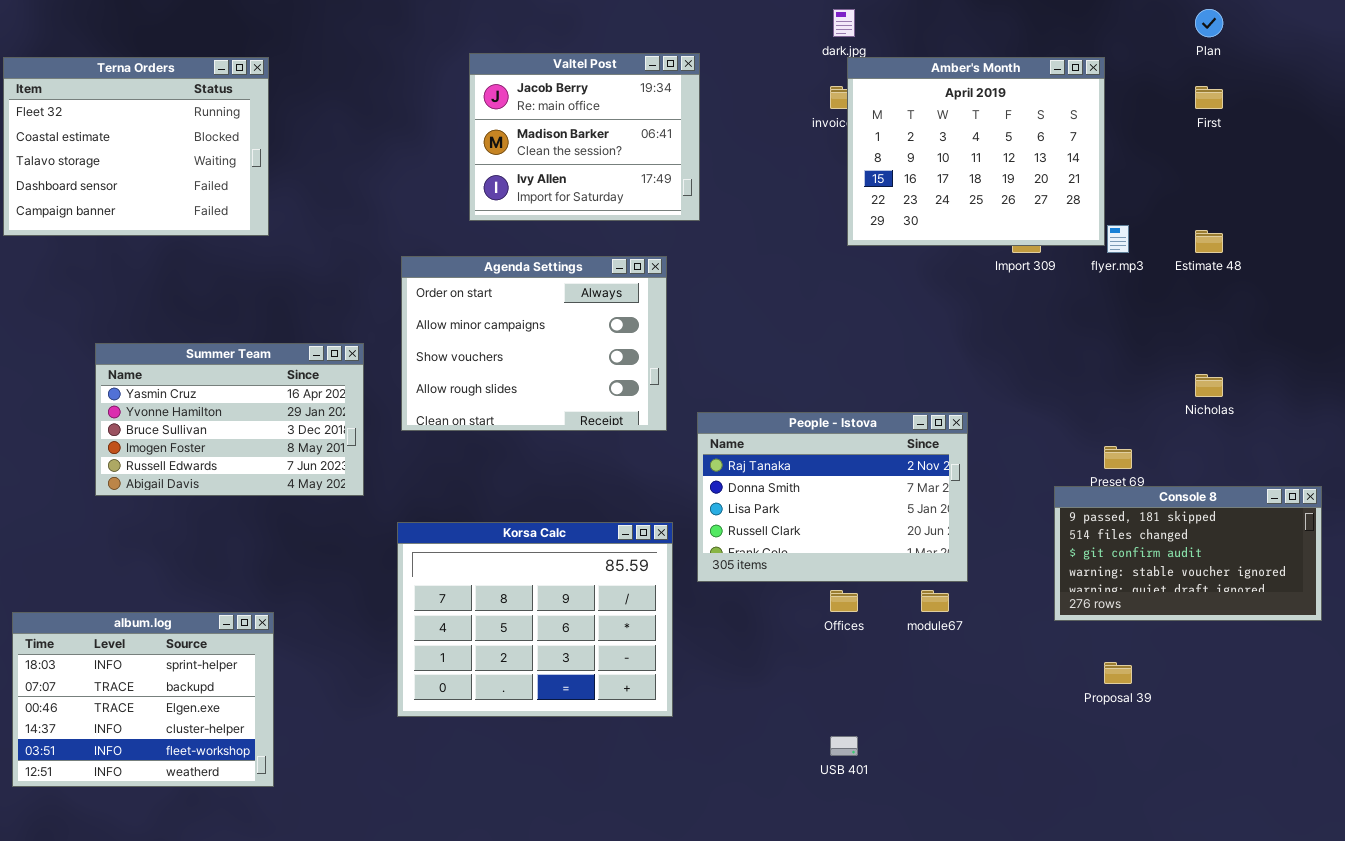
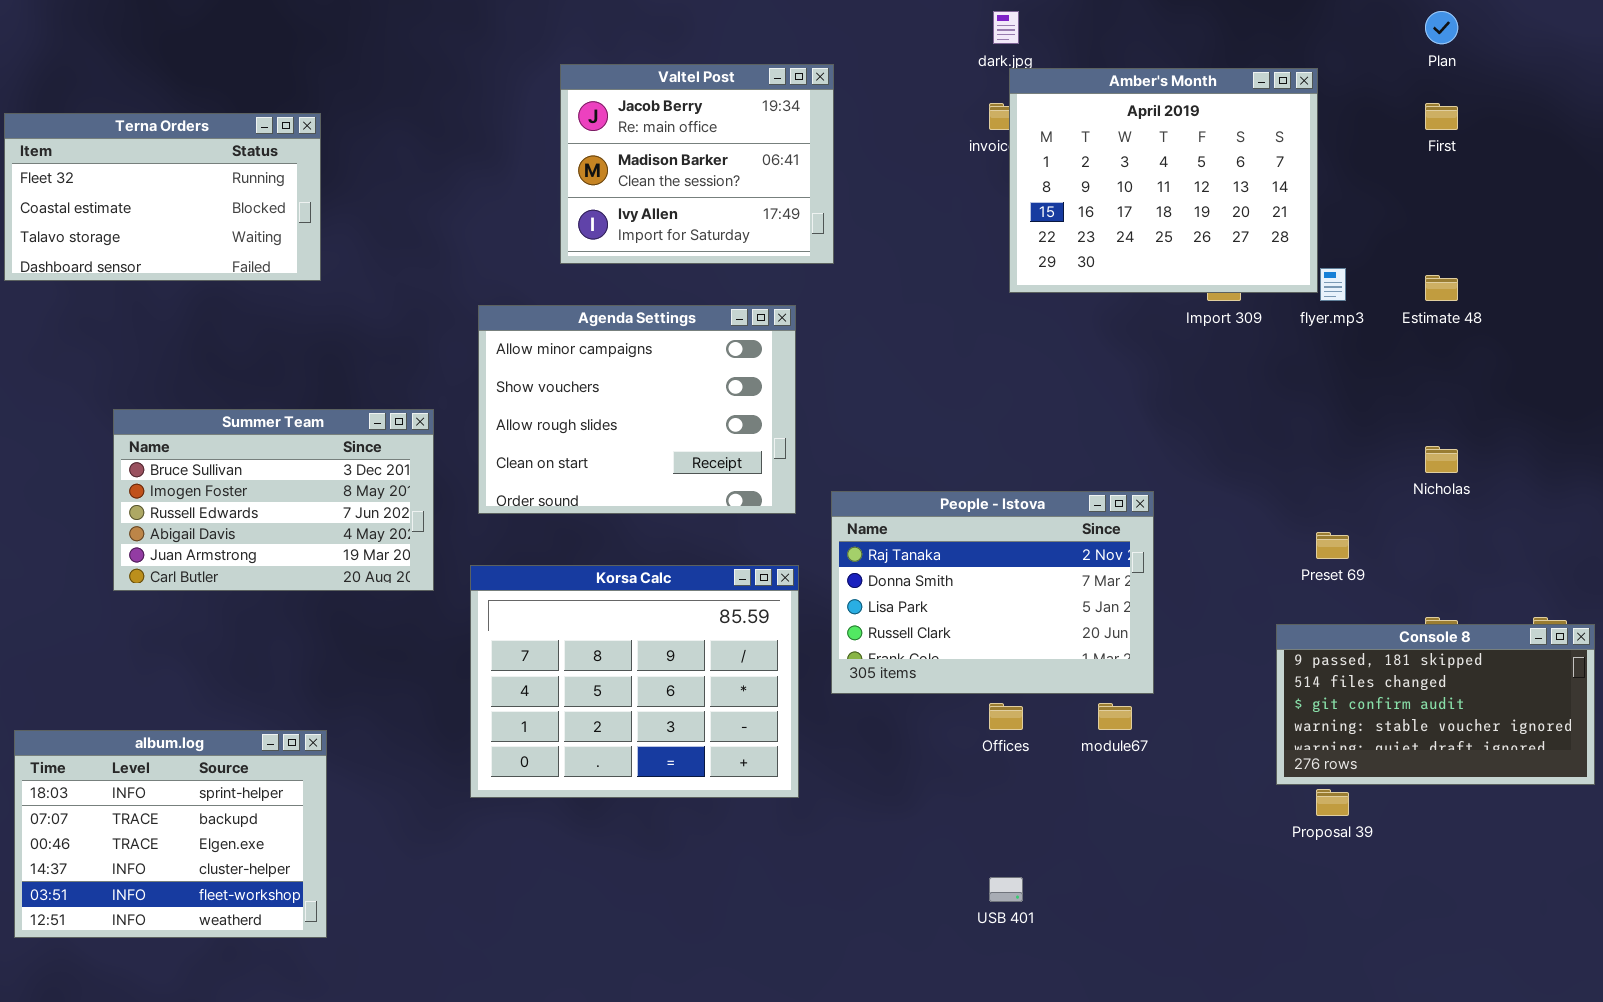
Terna Orders: [3,57,269,236] -> [4,113,321,281], resized
Agenda Settings: [401,256,667,431] -> [478,305,796,514], scrolled down 1 row
Summer Team: [95,343,364,496] -> [113,409,434,591], scrolled down 2 rows
Console 8: [1054,486,1322,621] -> [1276,624,1595,785], moved
Korsa Calc: [397,522,673,717] -> [470,565,799,798], moved

